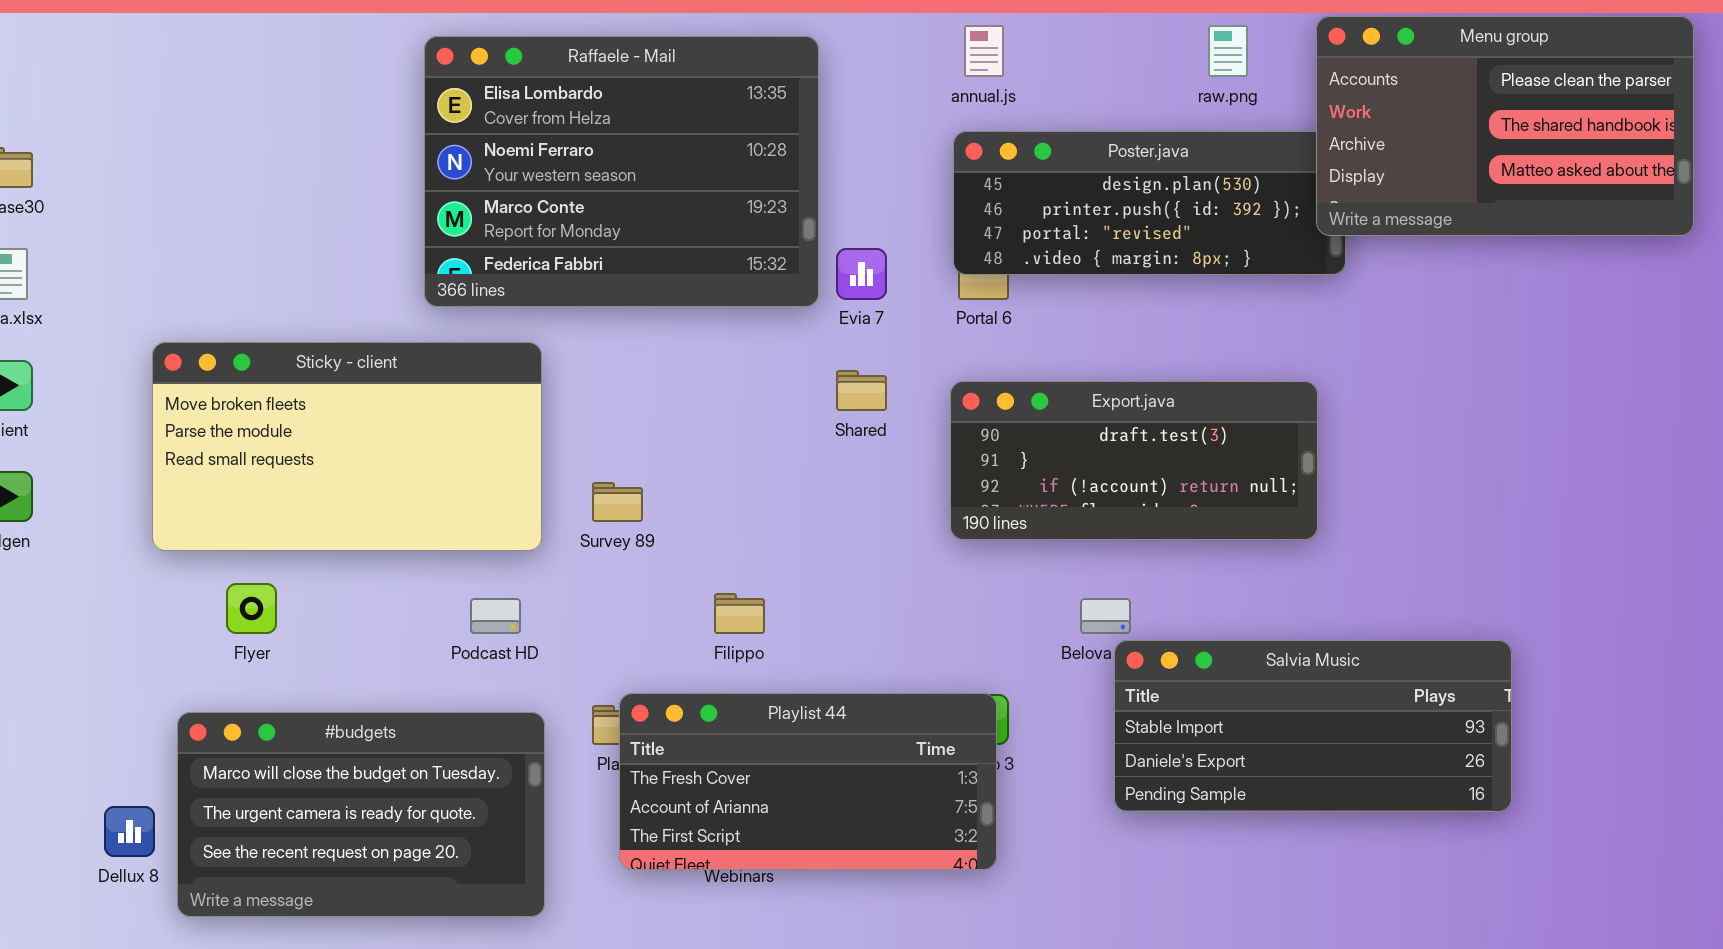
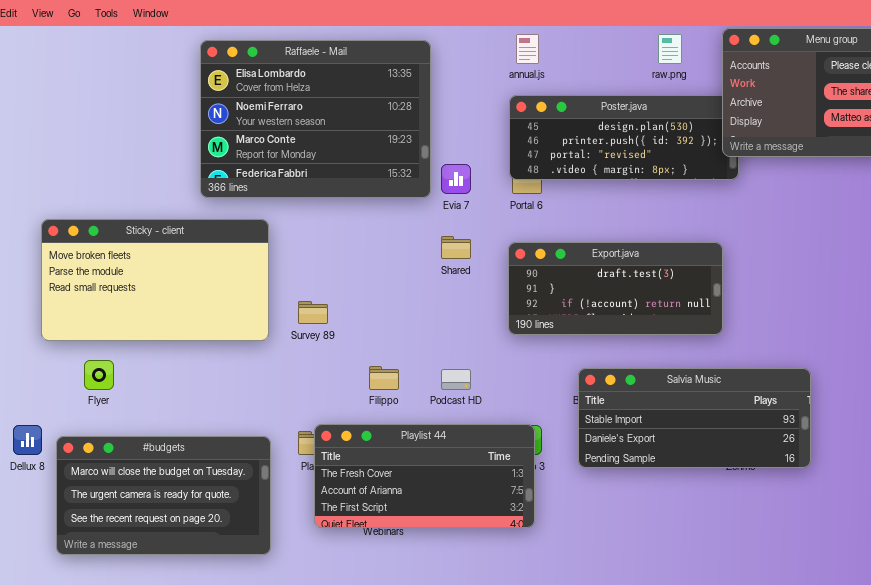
Podcast HD: [470,598,521,634] -> [441,369,471,390], moved
Salvia Music: [1114,640,1512,812] -> [578,368,811,468], moved
Dellux 8: [104,806,155,857] -> [13,425,42,455], moved

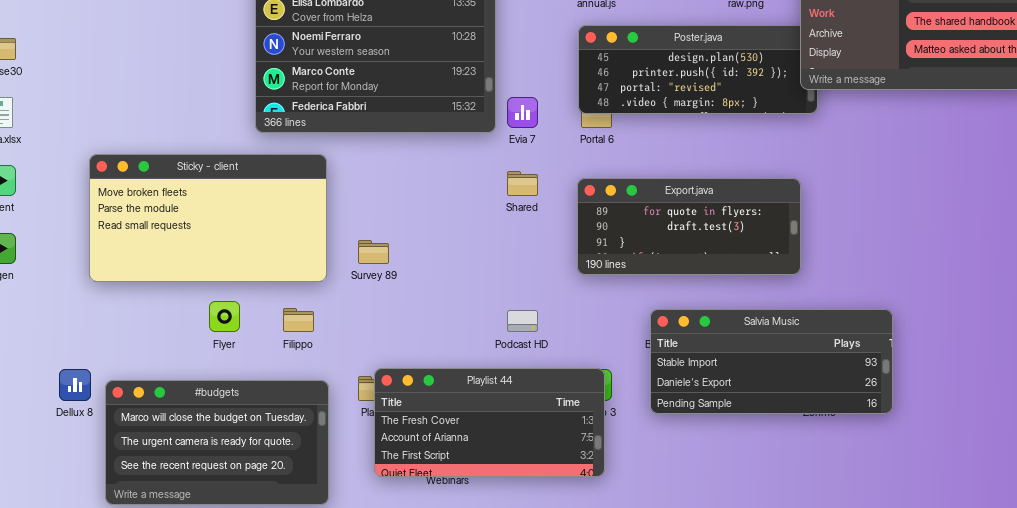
Export.java: [508,242,723,335] -> [577,178,801,275], scrolled up 1 row
Flyer: [84,360,114,390] -> [209,301,240,332], moved
Filippo: [369,366,399,390] -> [283,308,314,332], moved

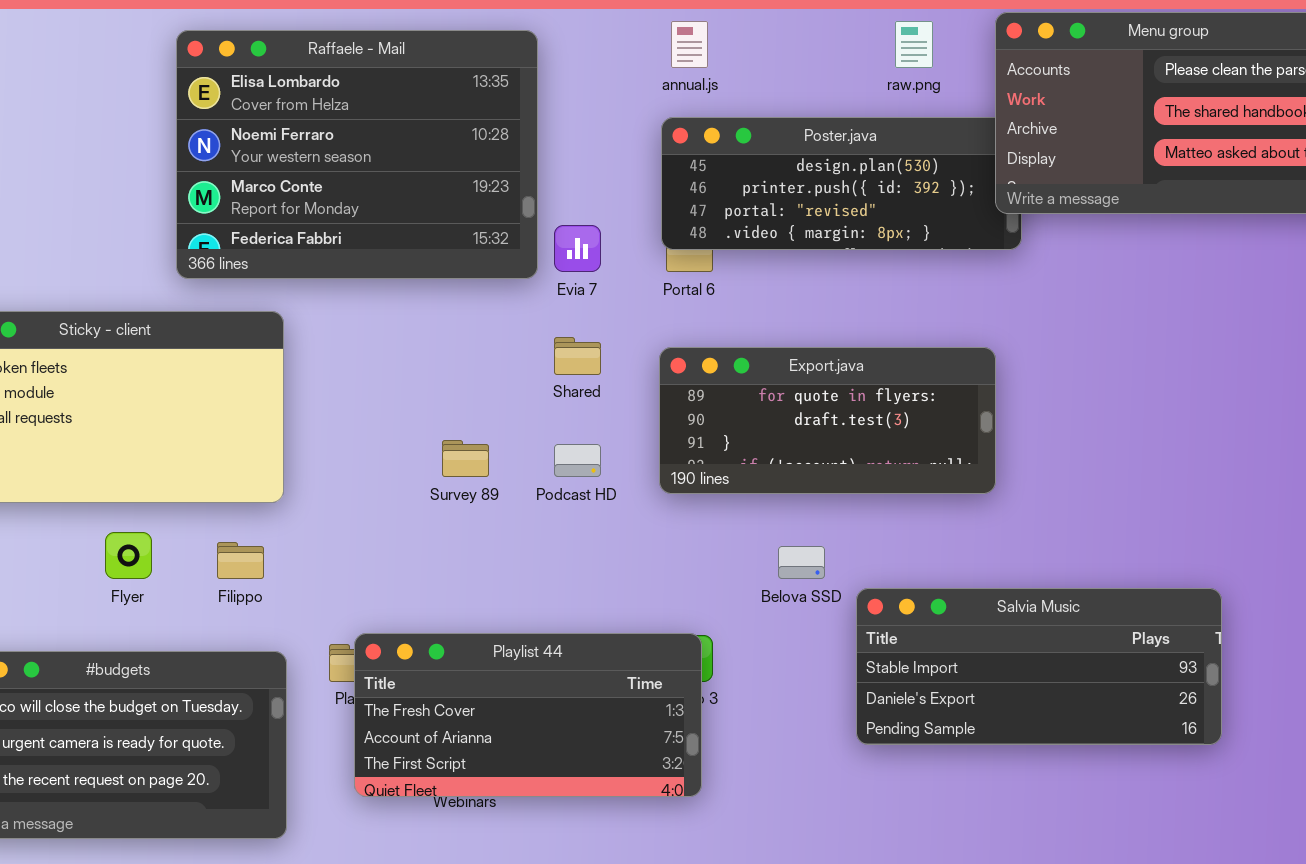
Survey 89: [358,240,389,264] -> [442,440,489,477], moved
Salvia Music: [650,309,893,414] -> [856,588,1222,745], moved
Podcast HD: [507,310,538,332] -> [554,444,601,477], moved

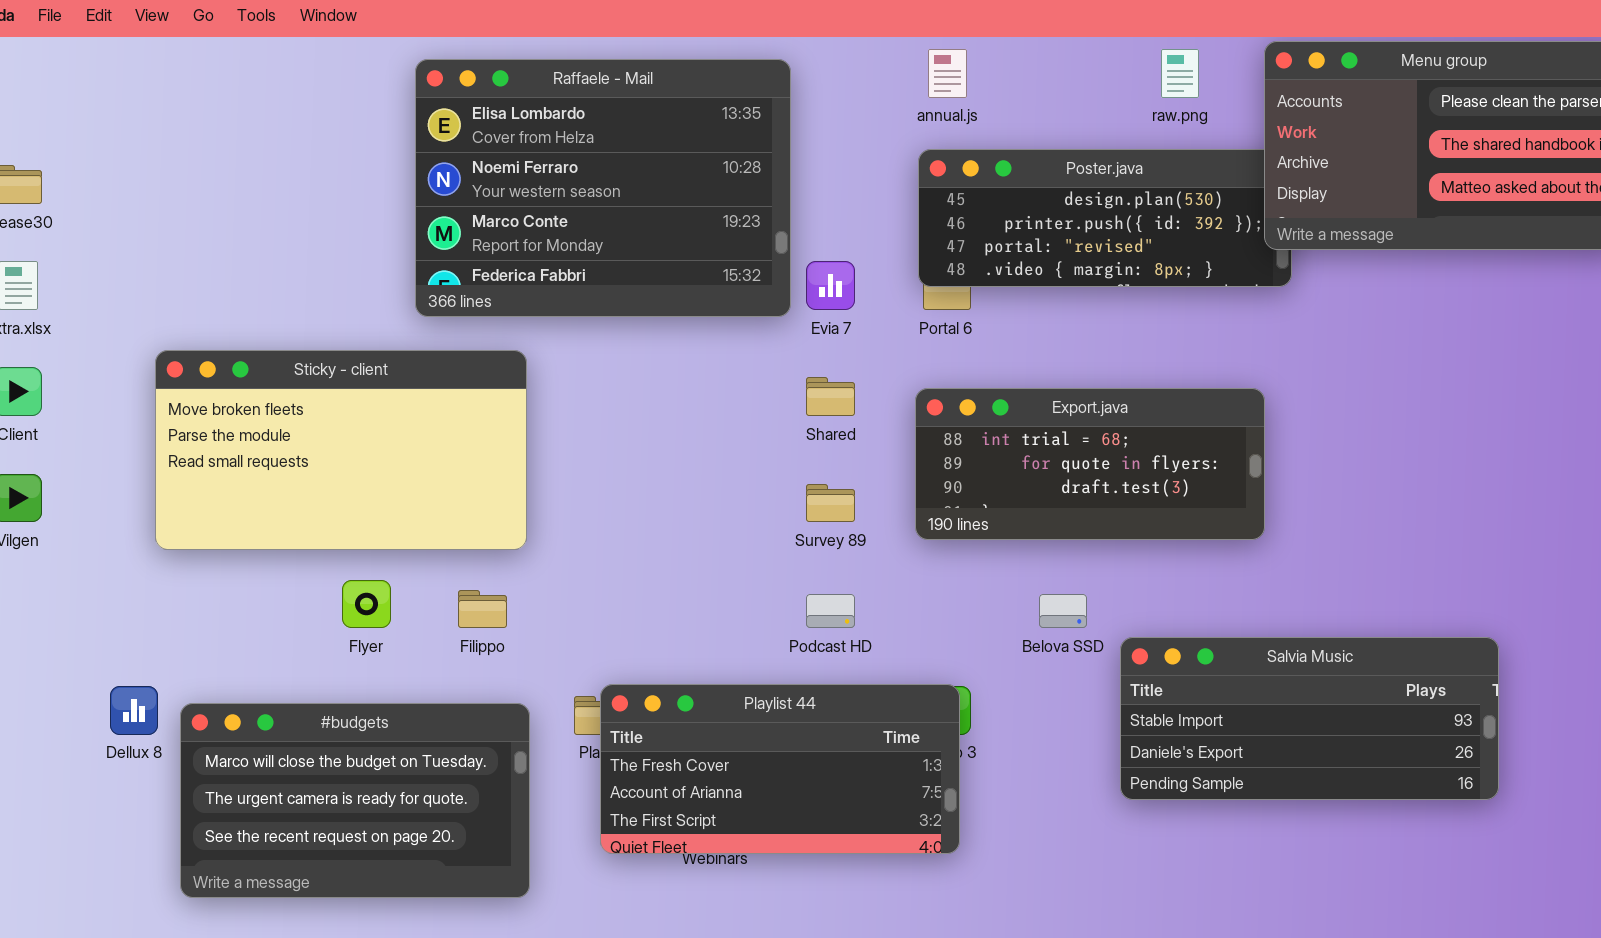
Export.java: [659,347,996,494] -> [915,388,1265,540], scrolled up 1 row
Survey 89: [442,440,489,477] -> [806,484,855,522], moved
Podcast HD: [554,444,601,477] -> [806,594,855,628], moved

